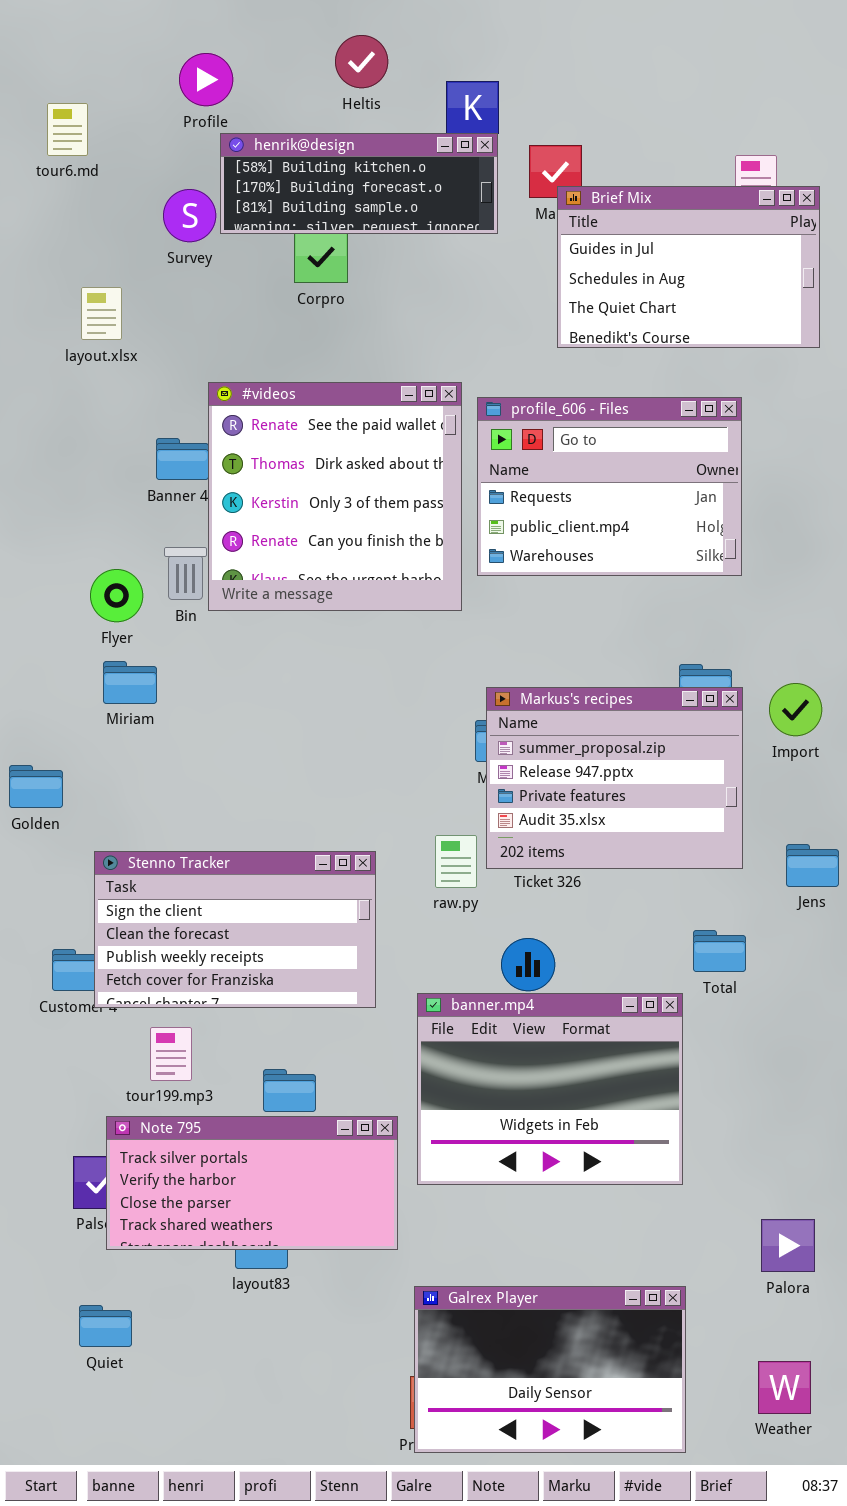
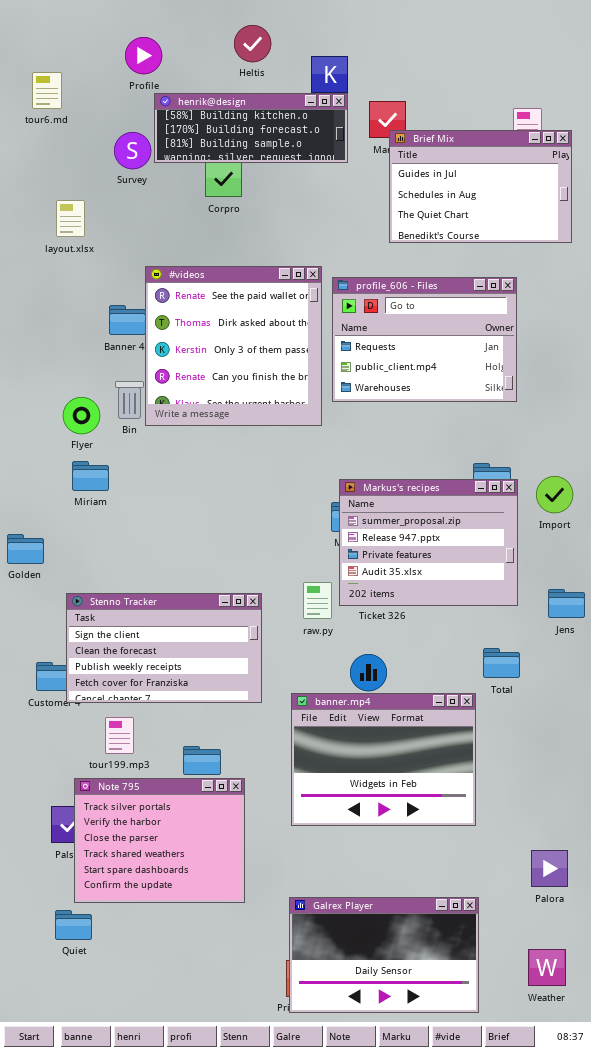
Note 795: [106,1116,398,1250] -> [74,778,245,903], resized

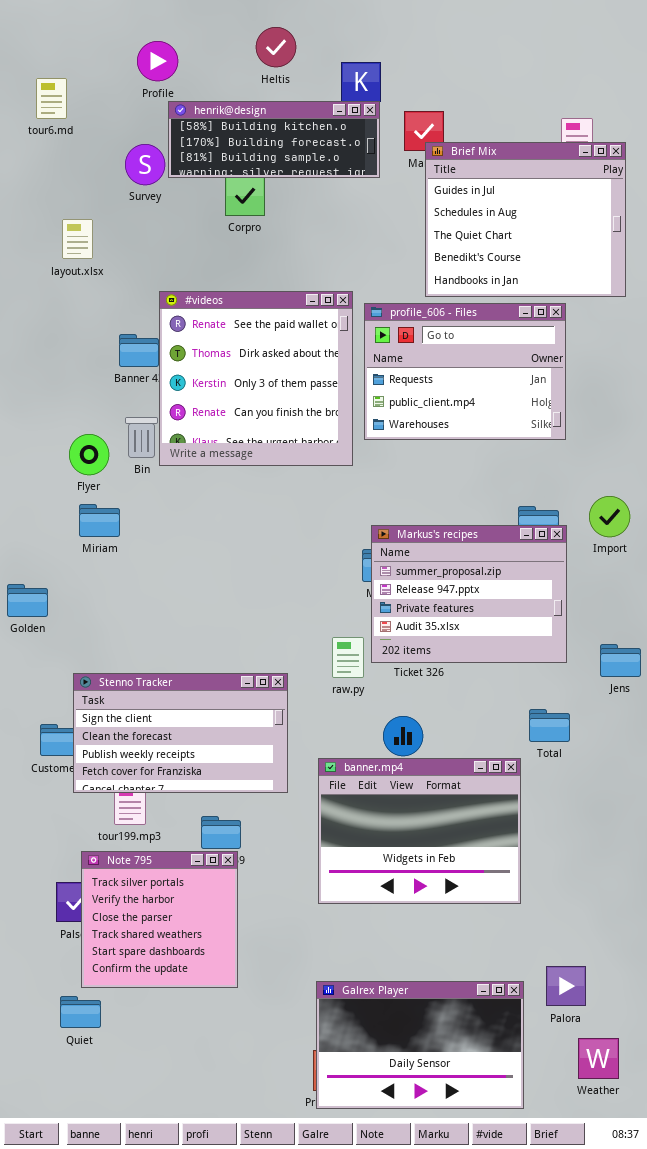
Brief Mix: [389,130,572,243] -> [425,142,626,297], resized
Import: [536,476,573,513] -> [589,496,630,537], moved
Stenno Tracker: [66,593,262,703] -> [73,673,288,793], moved
Note 795: [74,778,245,903] -> [81,851,238,988], resized
Palora: [531,850,568,887] -> [546,966,586,1006], moved

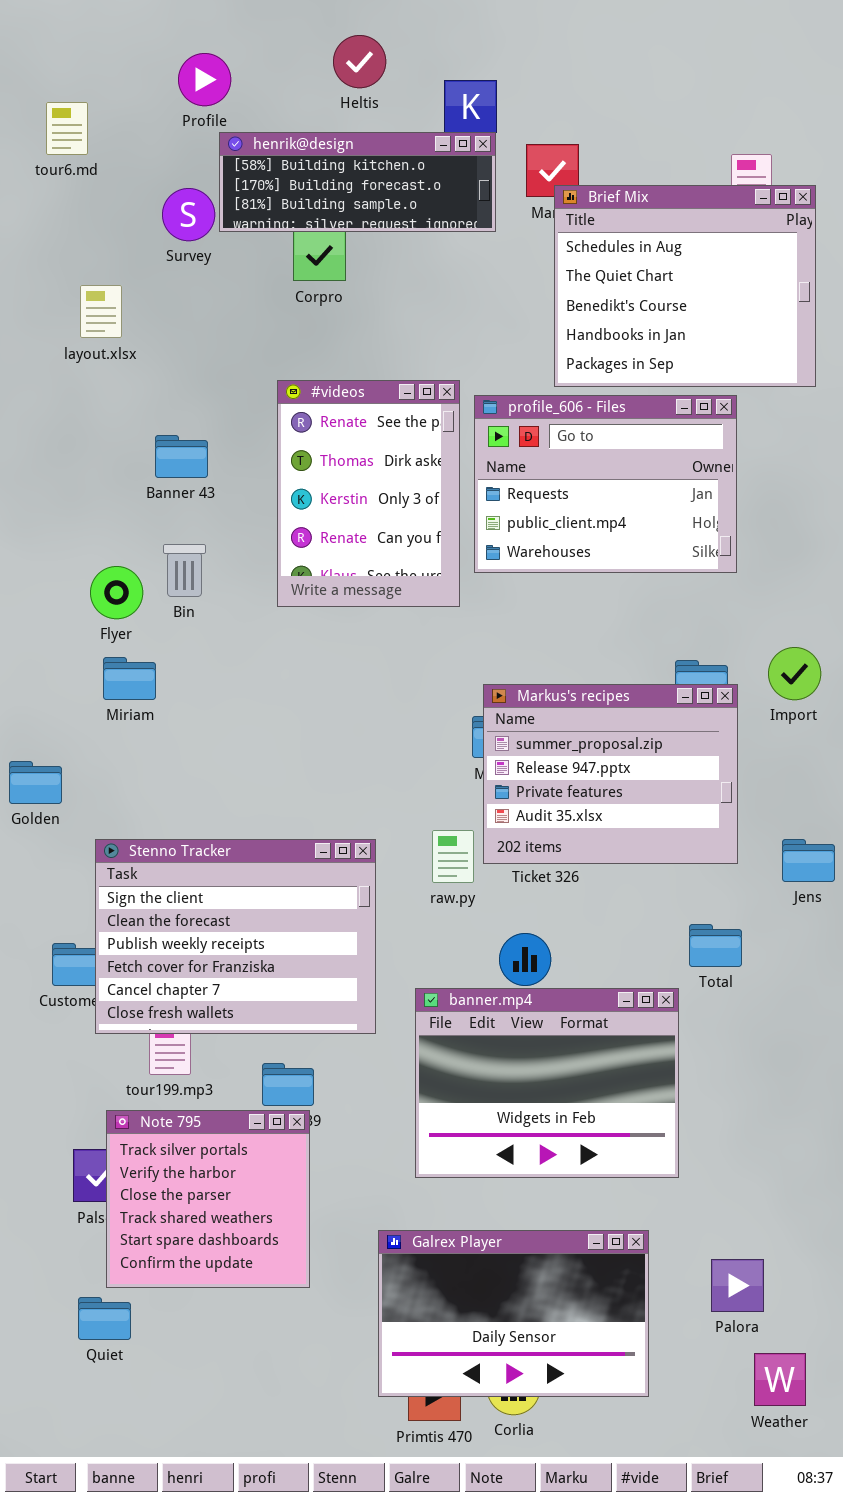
Brief Mix: [425,142,626,297] -> [554,185,816,387], scrolled down 1 row
#videos: [159,291,353,466] -> [277,380,460,607], resized
Stenno Tracker: [73,673,288,793] -> [95,839,376,1034], resized
Galrex Player: [316,981,524,1109] -> [378,1230,649,1397], moved

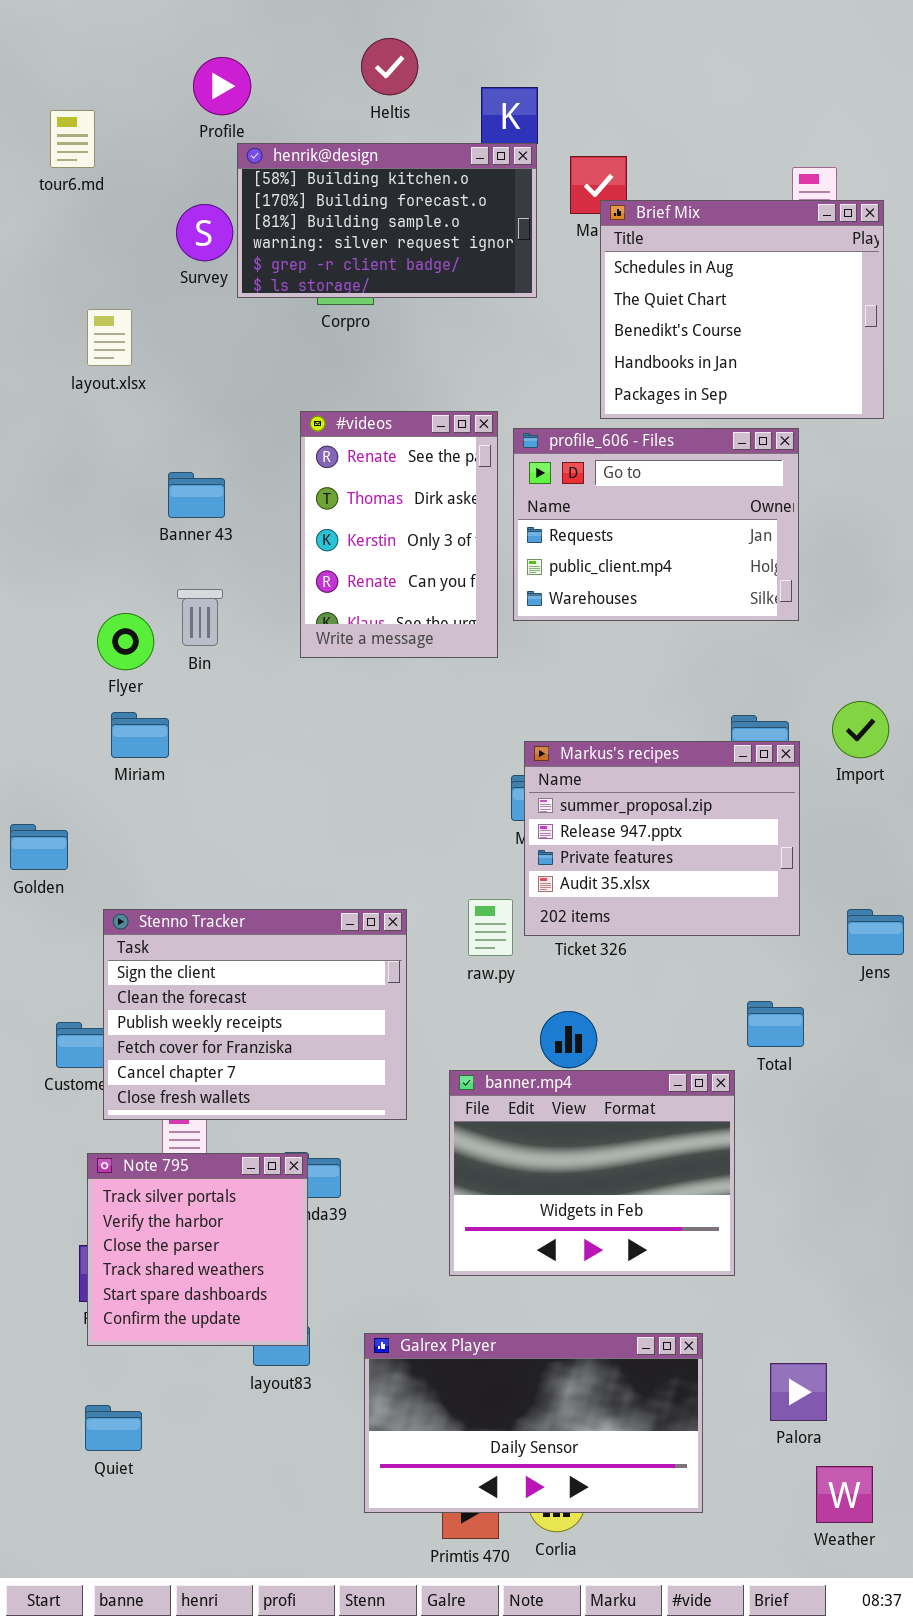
henrik@design: [219,132,496,232] -> [237,143,537,298], resized
Note 795: [106,1110,310,1288] -> [87,1153,308,1346], moved
Galrex Player: [378,1230,649,1397] -> [364,1333,703,1513], resized

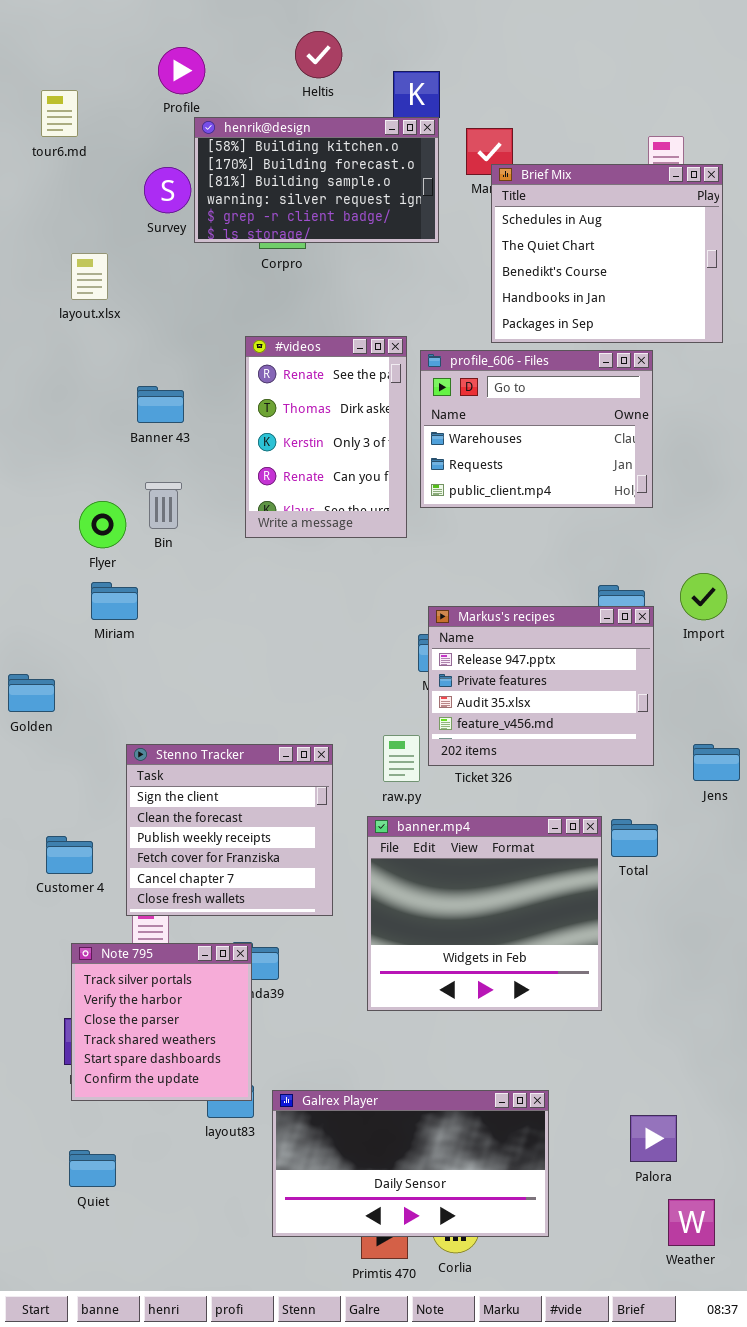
profile_606 - Files: [513,428,799,621] -> [420,350,653,508], scrolled up 1 row
Markus's recipes: [524,741,800,936] -> [428,606,654,766], scrolled down 1 row
Stenno Tracker: [103,909,407,1120] -> [126,744,333,916], resized
banner.mp4: [449,1070,735,1276] -> [367,816,602,1011], moved, resized
Galrex Player: [364,1333,703,1513] -> [272,1090,549,1237], moved

